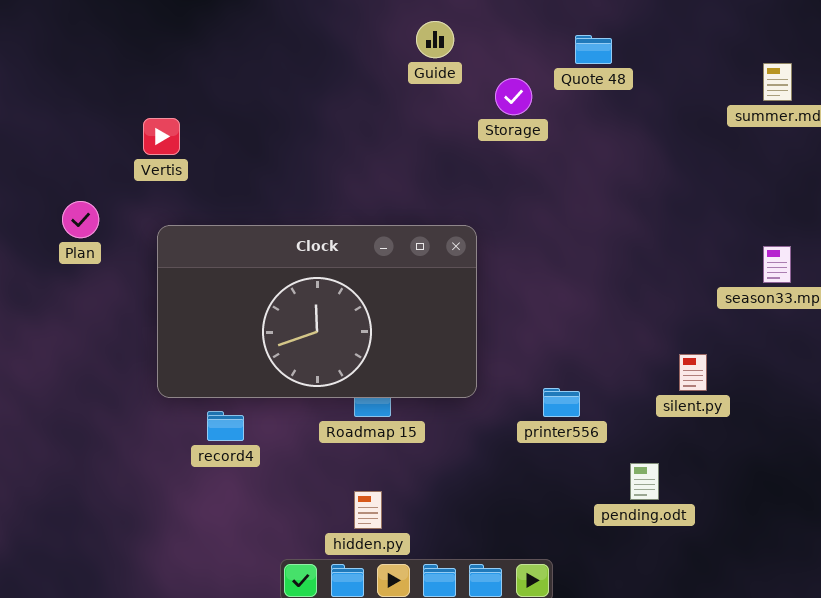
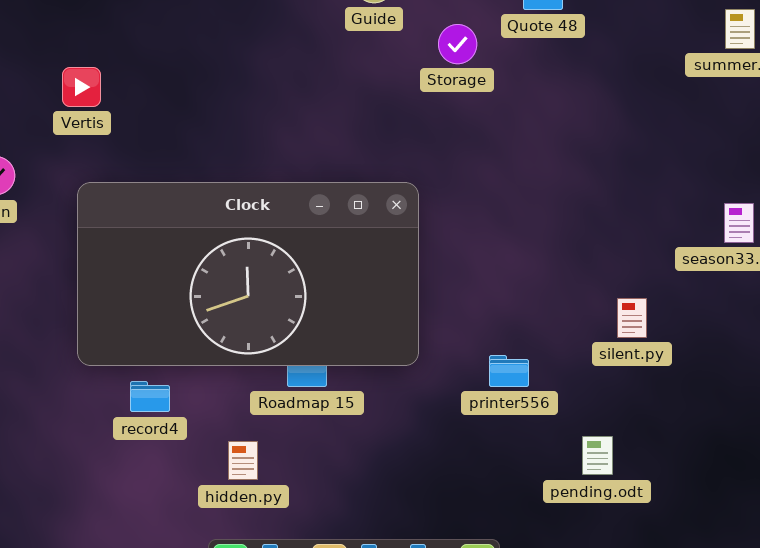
silent.py: [679,354,707,391] -> [617,298,647,338], moved
hidden.py: [354,491,382,529] -> [228,441,258,480], moved

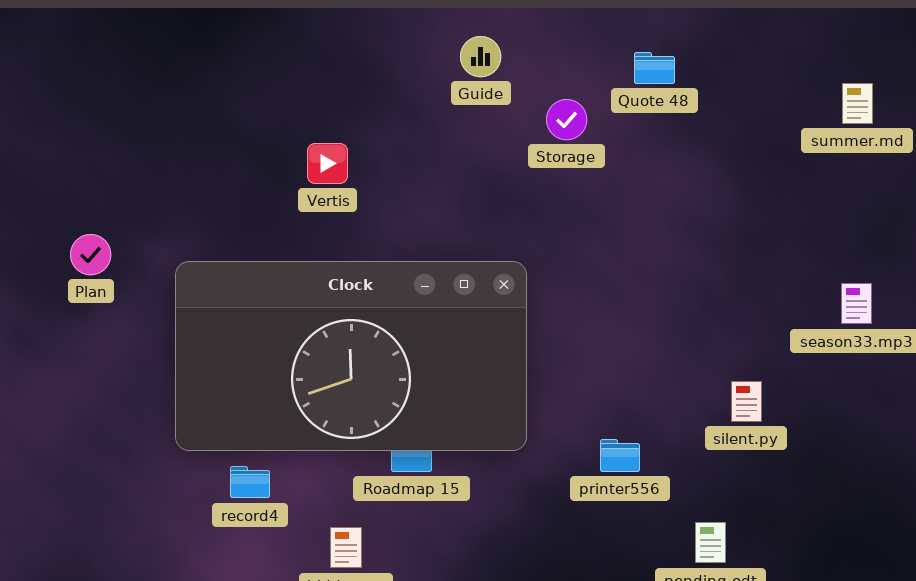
Vertis: [62,67,101,107] -> [307,143,348,184], moved

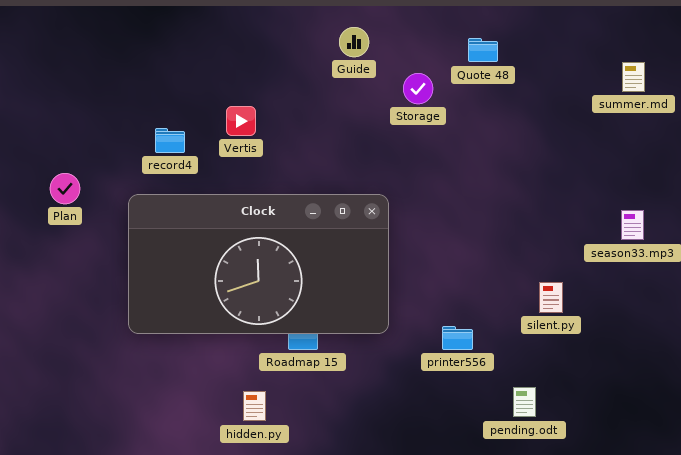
record4: [230,466,270,498] -> [155,128,185,153], moved

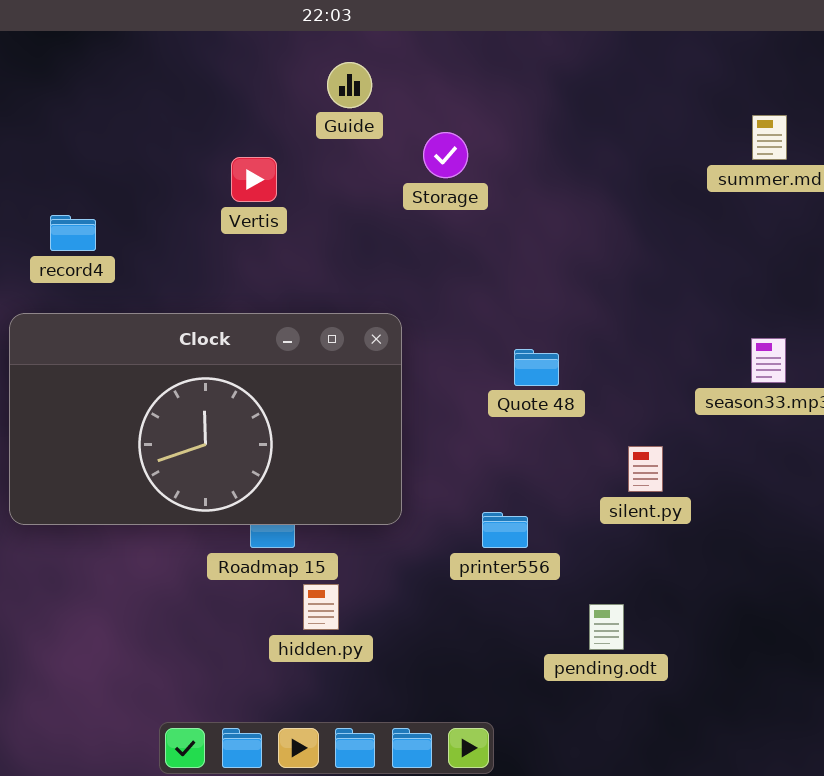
Quote 48: [468,38,498,62] -> [514,349,559,386], moved
Vertis: [226,106,256,136] -> [231,157,277,202], moved
hidden.py: [243,391,266,421] -> [303,584,339,630], moved

